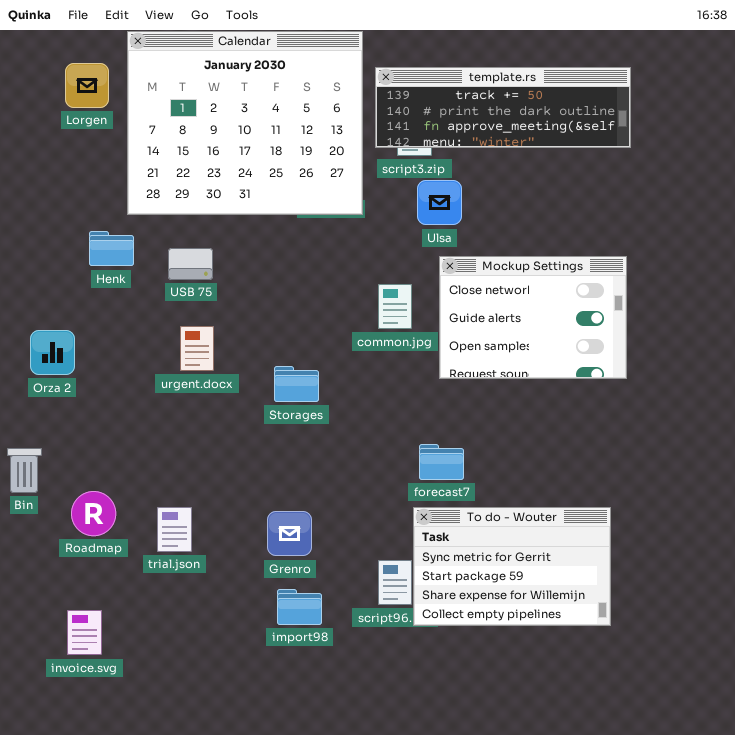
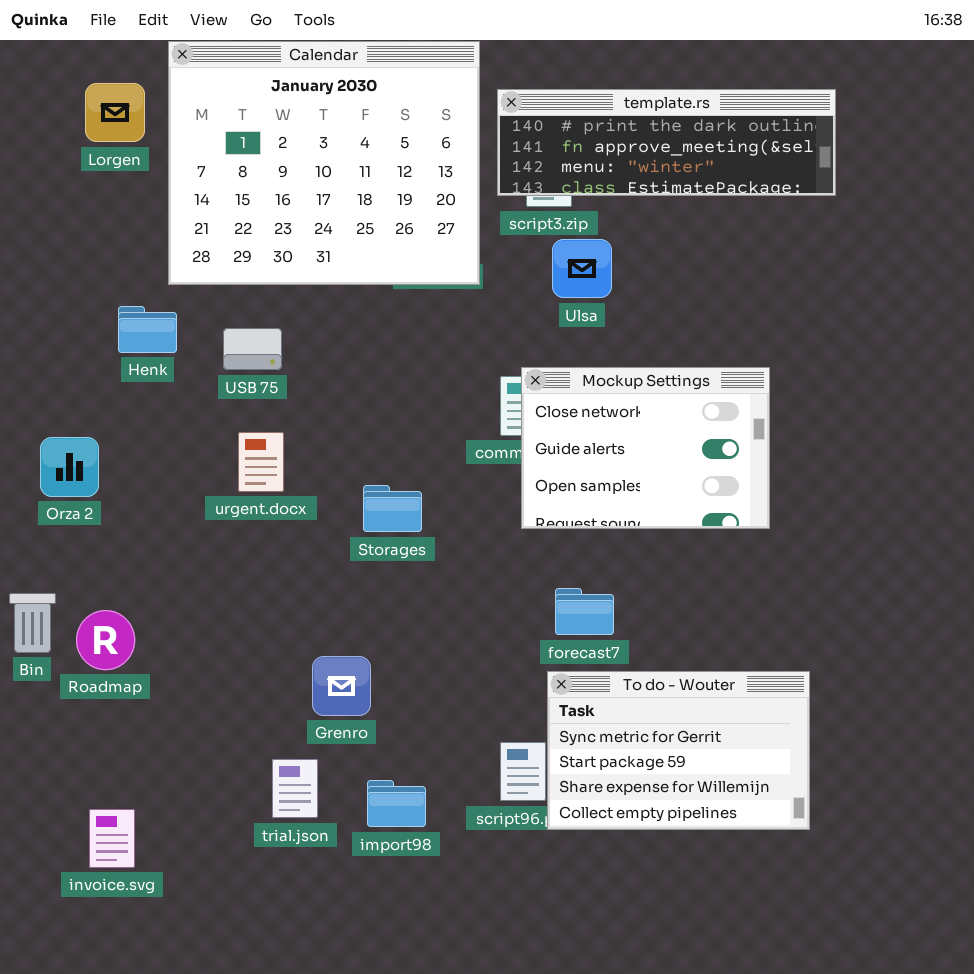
template.rs: [375,67,631,148] -> [497,89,836,196], scrolled down 1 row
Mockup Settings: [439,256,627,379] -> [521,367,770,529], moved
Roadmap: [71,491,116,536] -> [76,610,135,670], moved
trial.json: [157,507,192,552] -> [272,759,318,818], moved
Grenro: [267,511,312,556] -> [312,656,371,716], moved

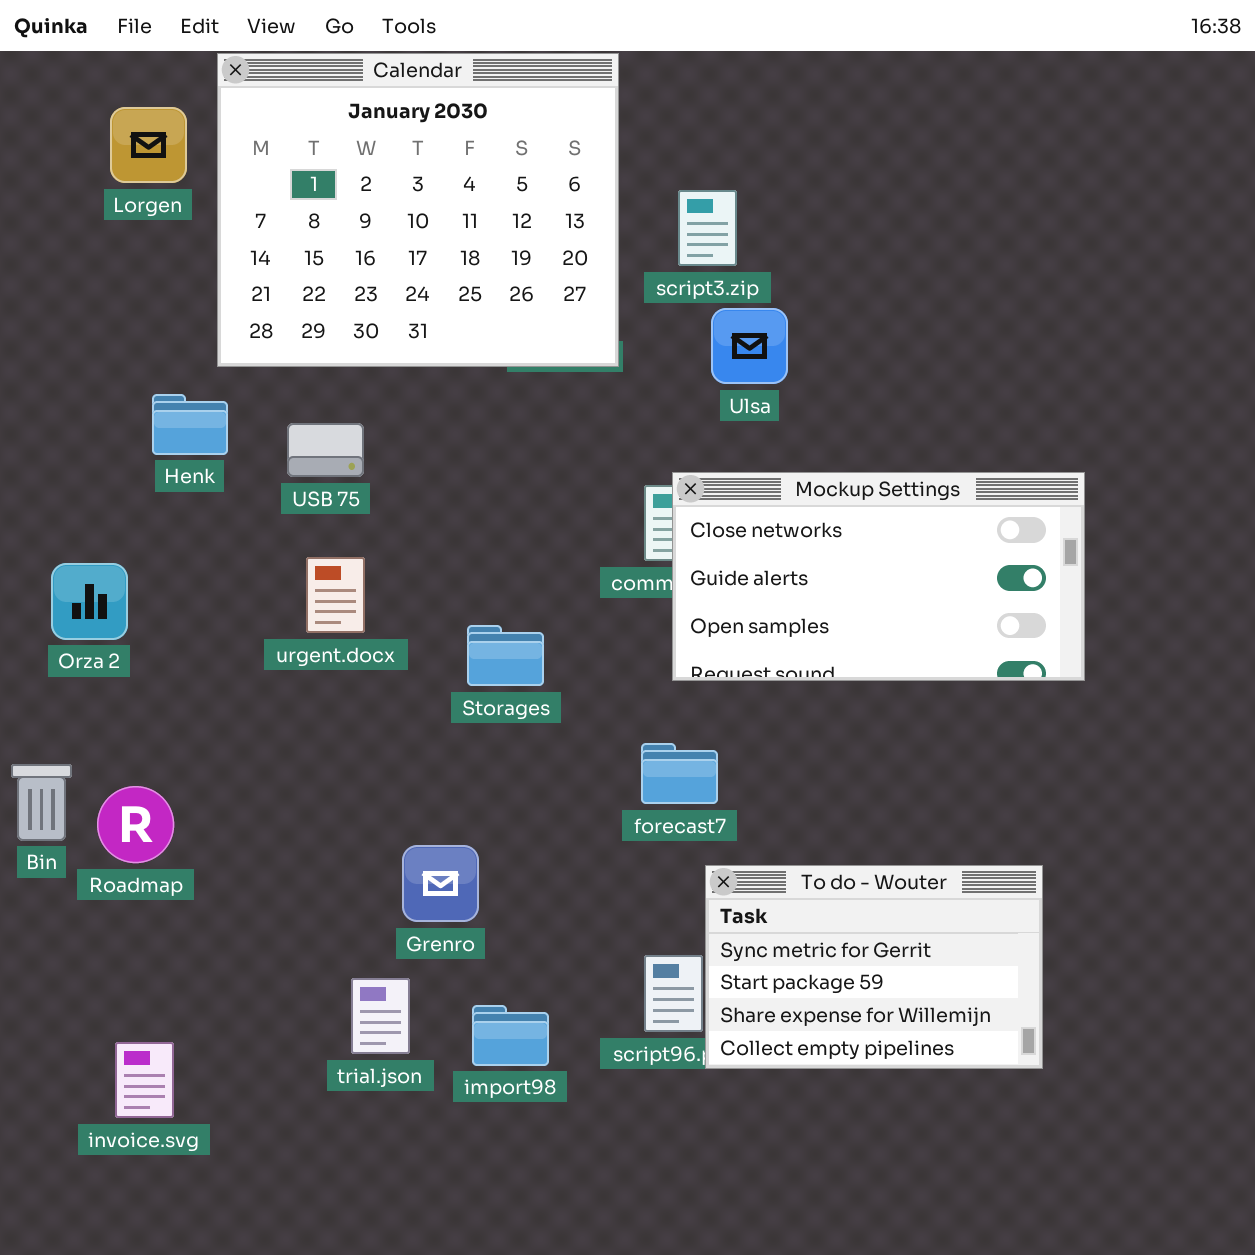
template.rs: [497,89,836,196] -> none, closed
Mockup Settings: [521,367,770,529] -> [672,472,1085,681], resized
forecast7: [555,588,614,635] -> [641,743,718,804], moved

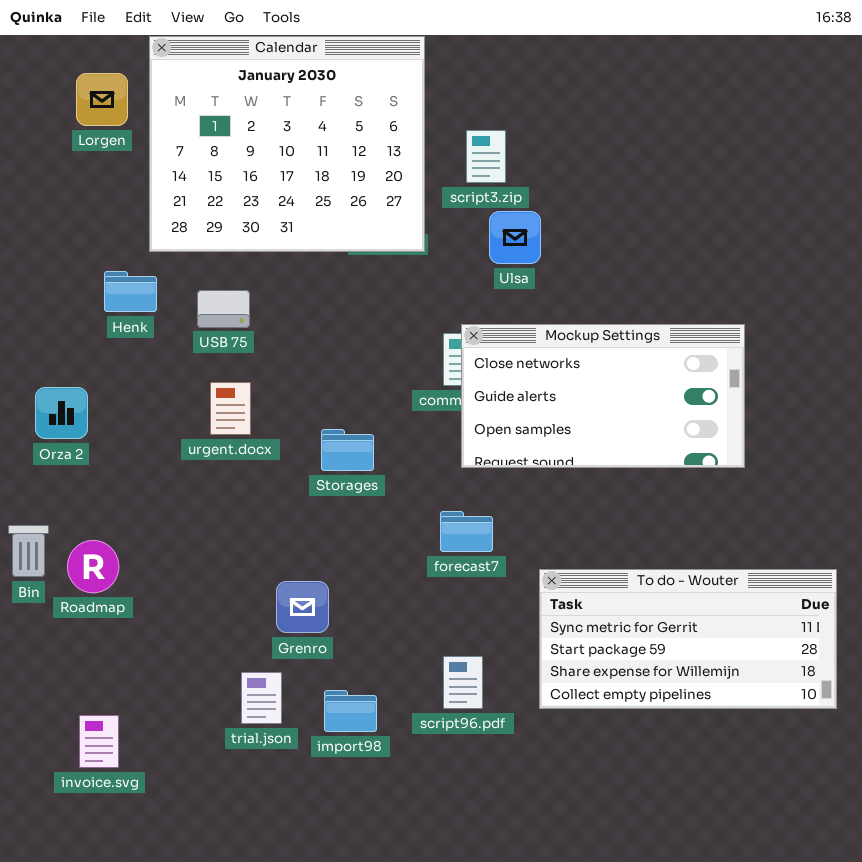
To do - Wouter: [705,865,1043,1069] -> [539,569,837,709], moved, resized

